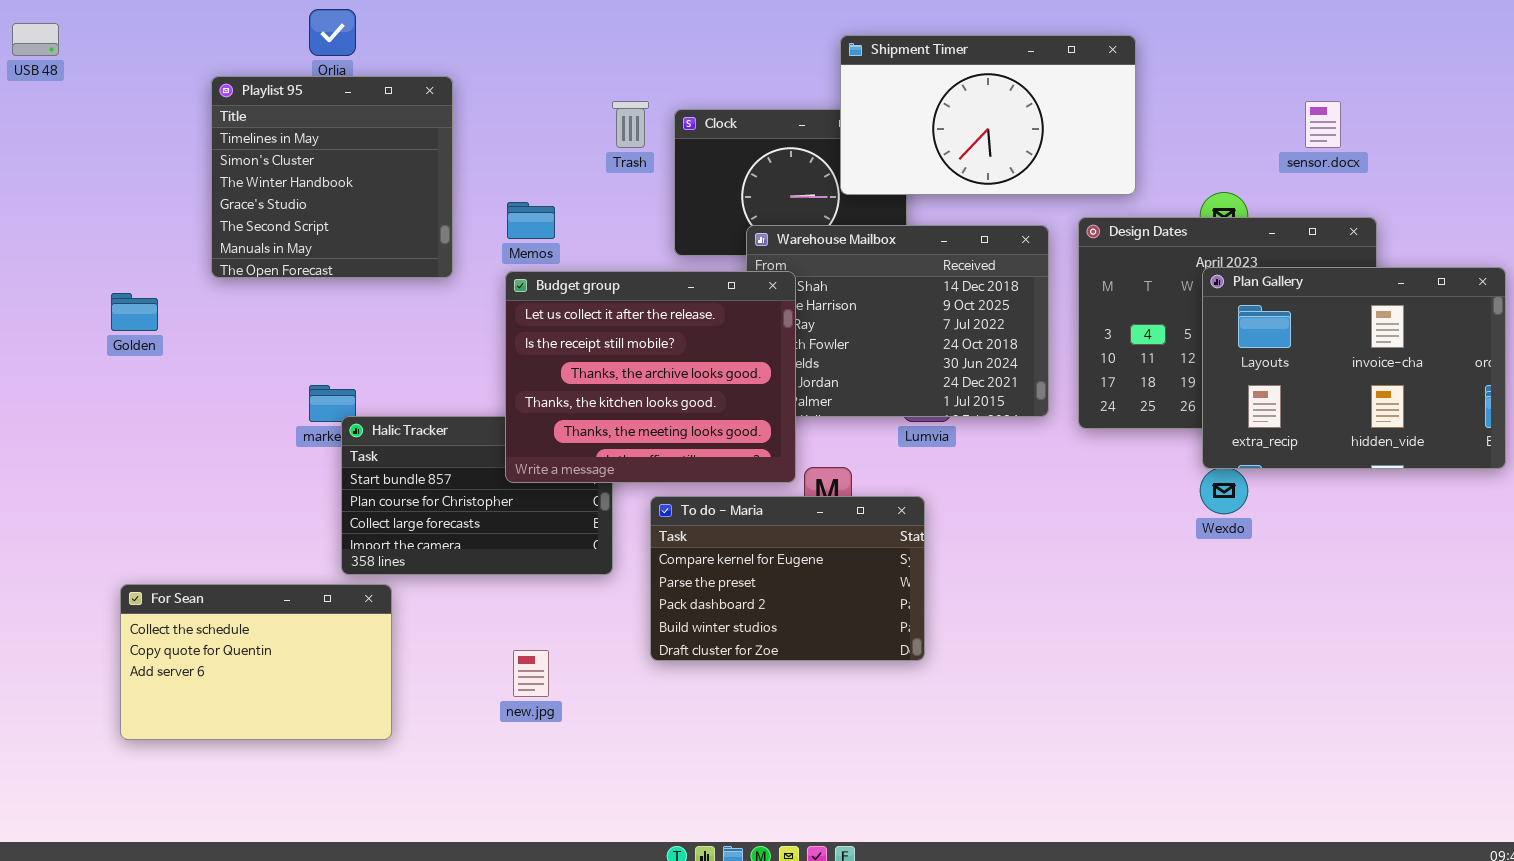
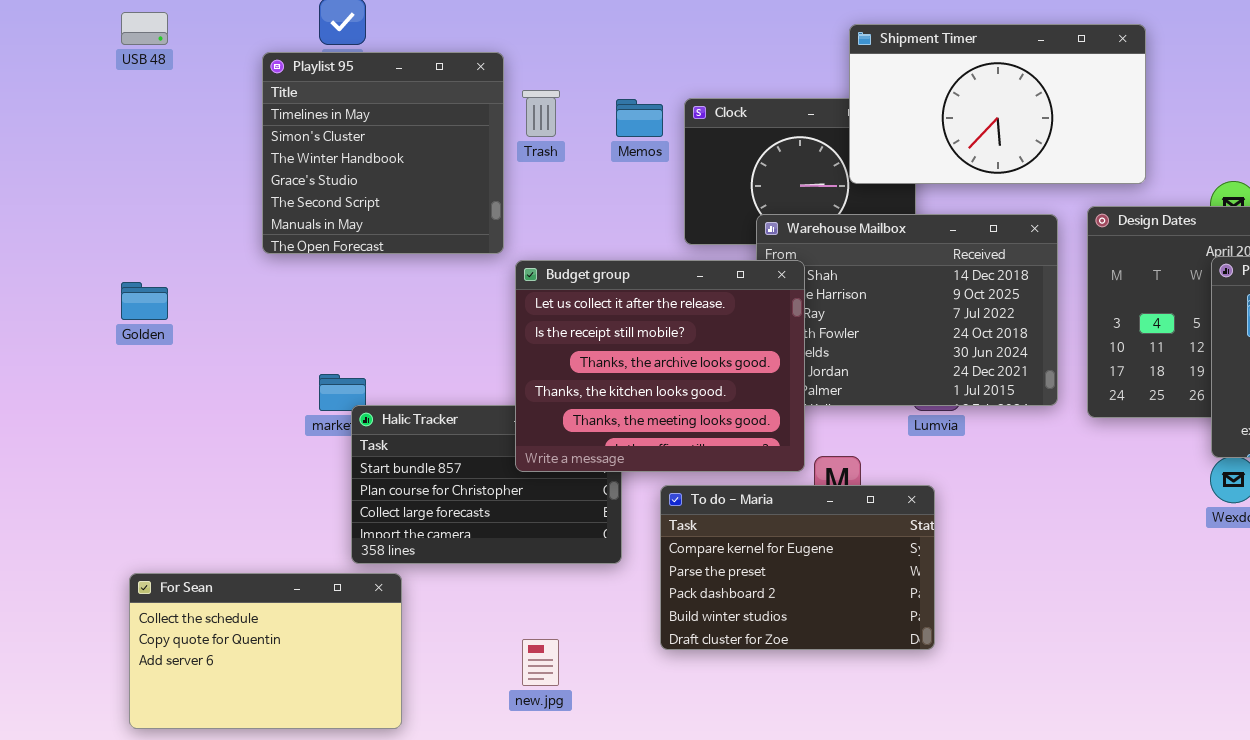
USB 48: [12,23,59,56] -> [121,12,168,45], moved
Playlist 95: [211,76,453,278] -> [262,52,504,254], moved
Trash: [612,101,649,148] -> [522,90,560,137], moved
Memos: [507,202,555,239] -> [616,99,663,137], moved

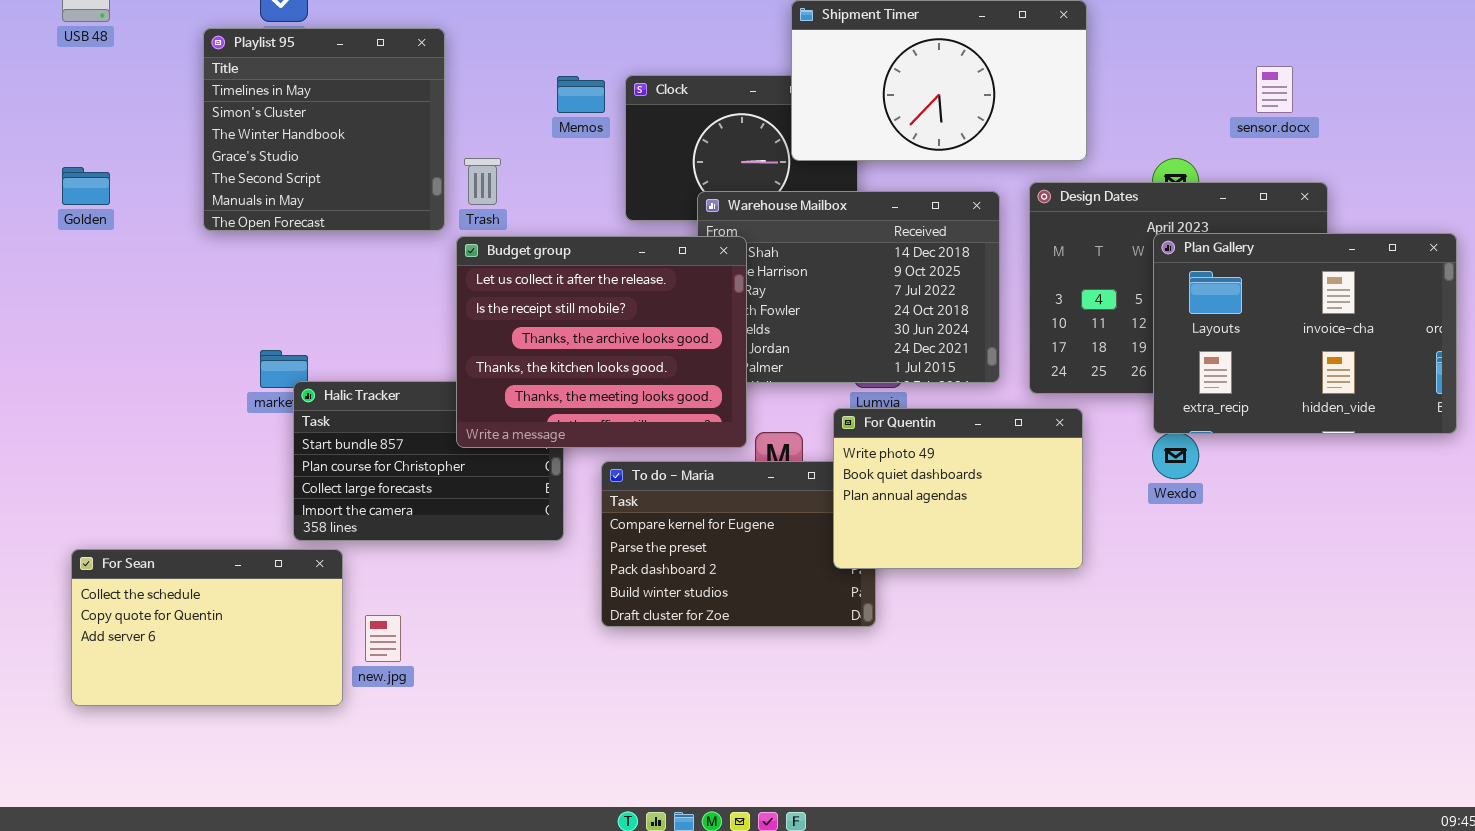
Trash: [522,90,560,137] -> [464,158,501,205], moved
Golden: [121,282,168,320] -> [62,167,110,205], moved
For Quentin: none -> [833,408,1083,569], opened
new.jpg: [522,639,559,686] -> [365,615,401,662], moved

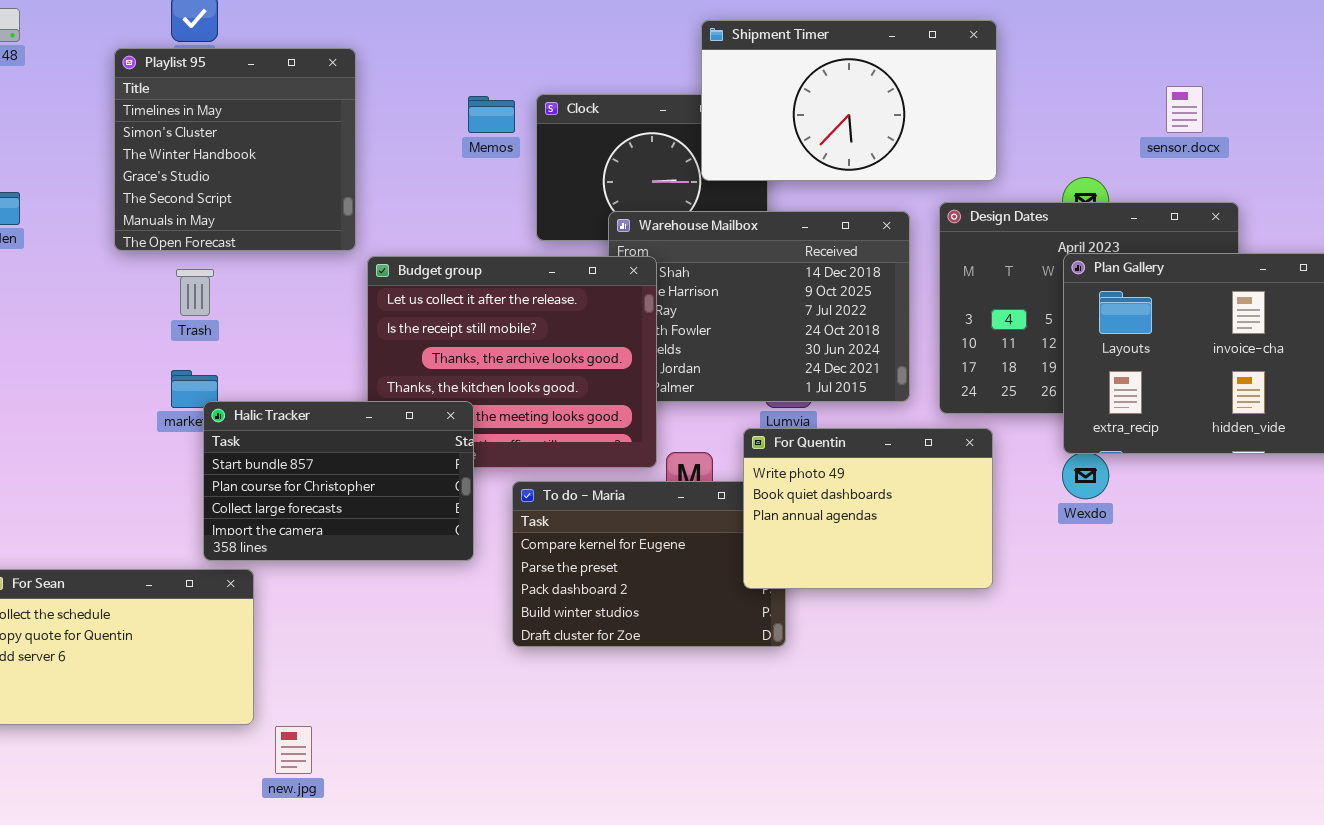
Trash: [464,158,501,205] -> [176,269,214,316], moved
Halic Tracker: [293,381,564,541] -> [203,401,474,561], raised
new.jpg: [365,615,401,662] -> [275,726,312,774], moved

